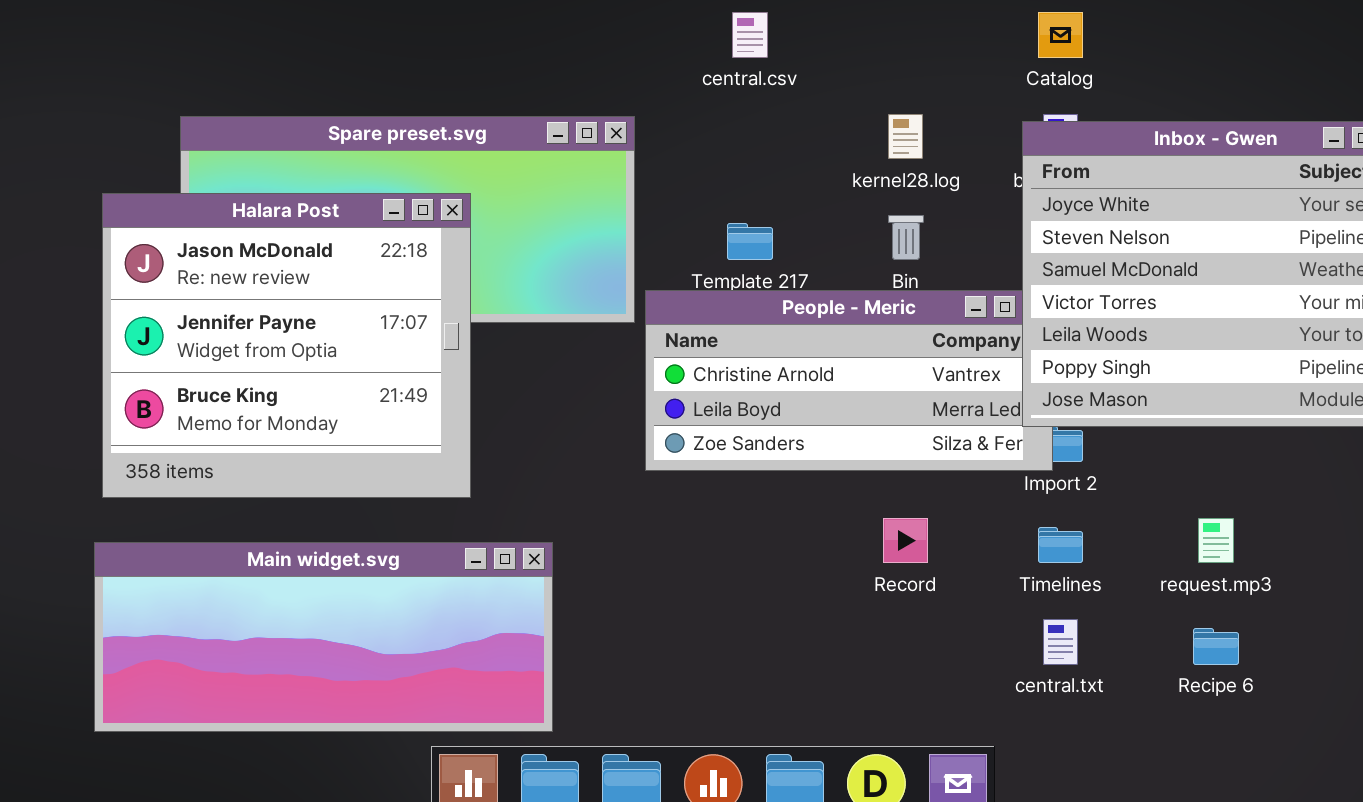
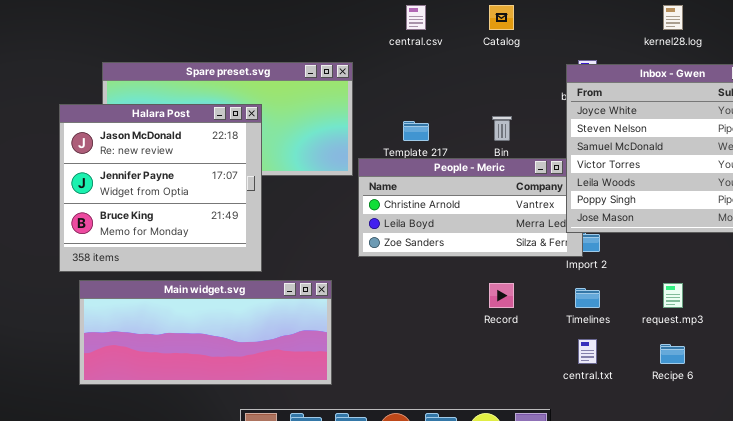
Catalog: [1038,12,1083,58] -> [489,5,514,30], moved
kernel28.log: [888,114,923,159] -> [663,5,683,30], moved
Main widget.svg: [94,542,553,732] -> [79,280,332,385], moved

